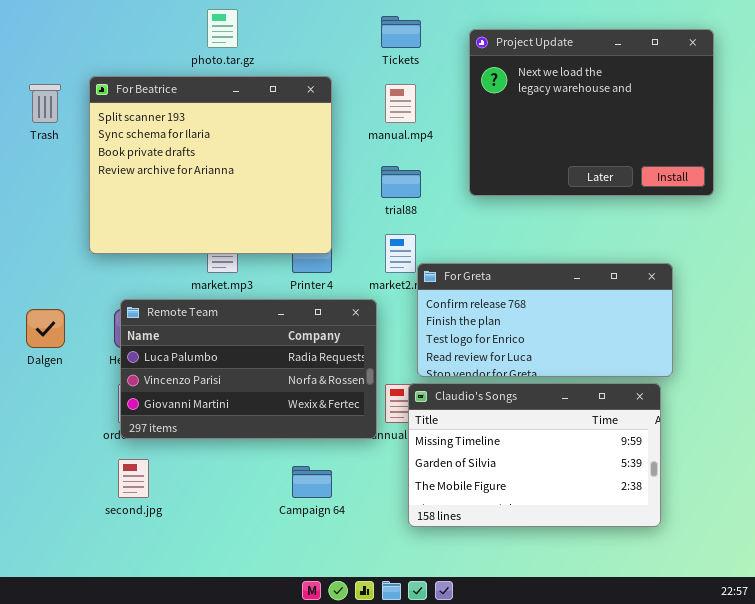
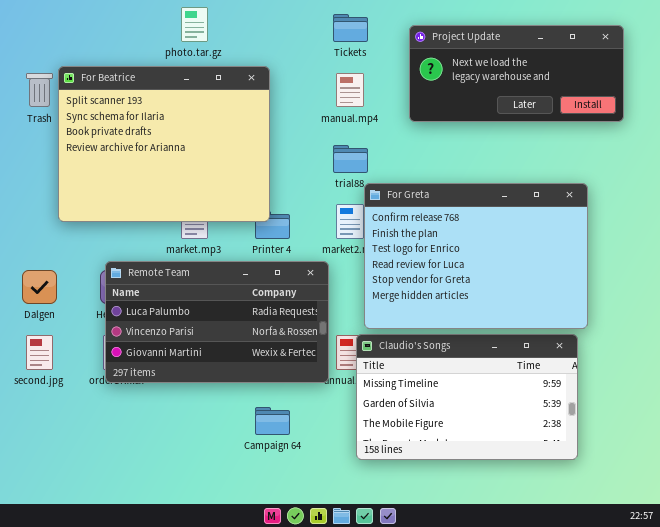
Project Update: [469,29,714,196] -> [409,25,624,122], resized
For Beatrice: [89,76,332,254] -> [58,66,270,222], moved
For Greta: [417,263,673,377] -> [364,183,588,329], resized
second.jpg: [118,459,149,498] -> [26,335,53,370], moved

